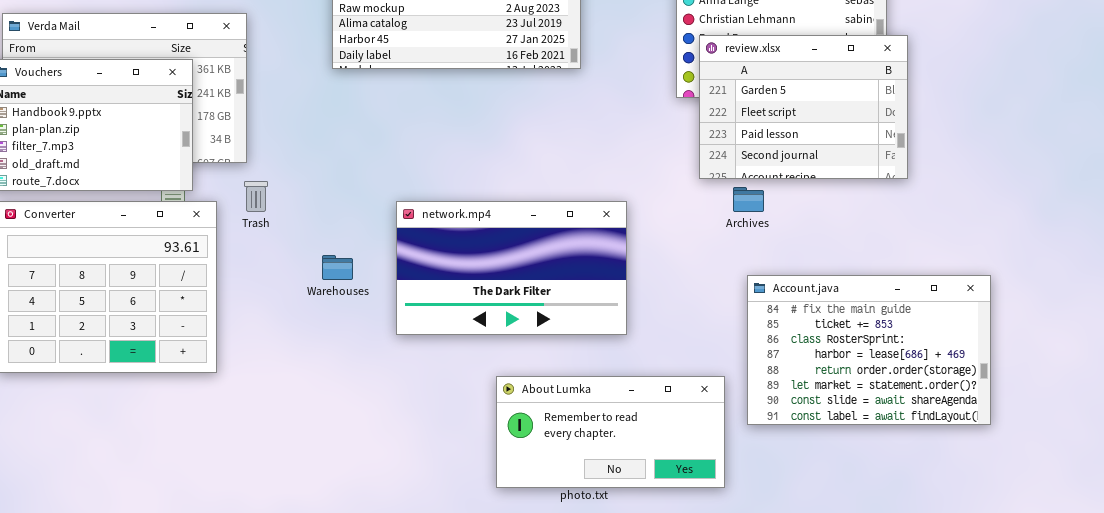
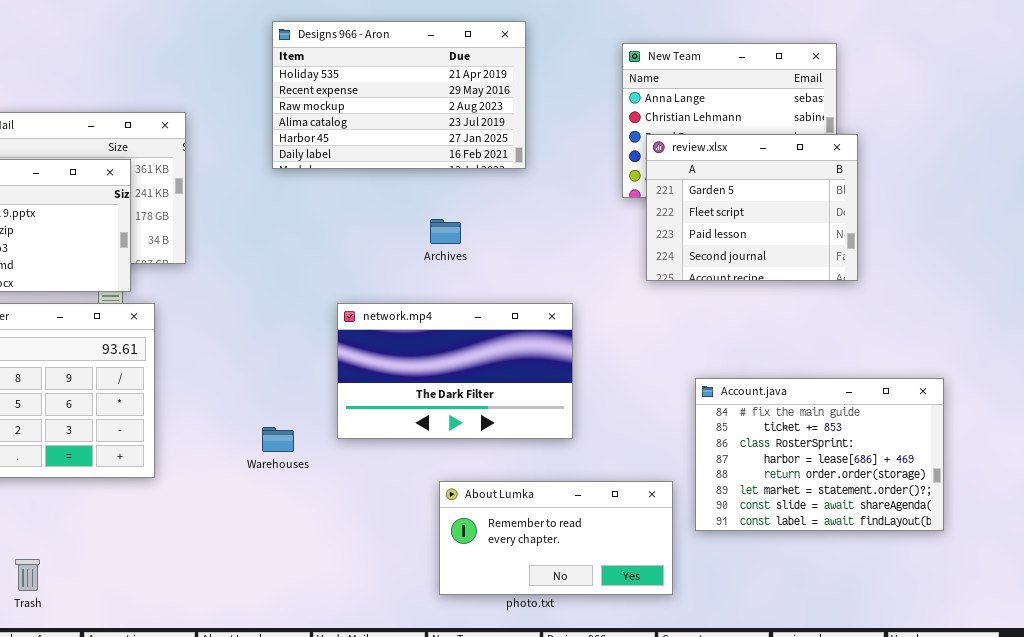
Trash: [244,181,268,212] -> [15,559,40,591], moved
Archives: [733,187,764,212] -> [430,219,461,244], moved
Warehouses: [322,255,353,280] -> [262,427,294,452], moved

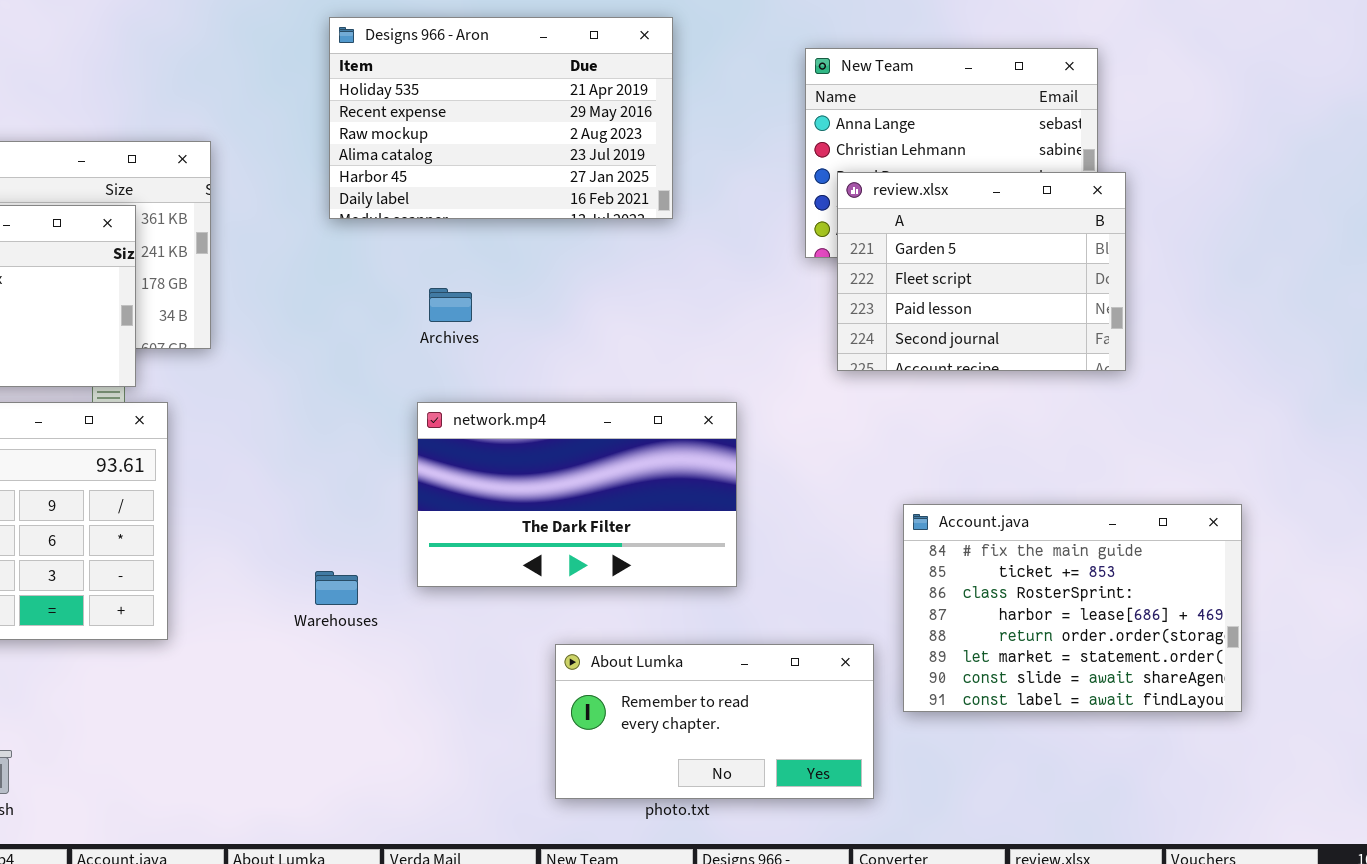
Archives: [430,219,461,244] -> [429,288,472,322], moved

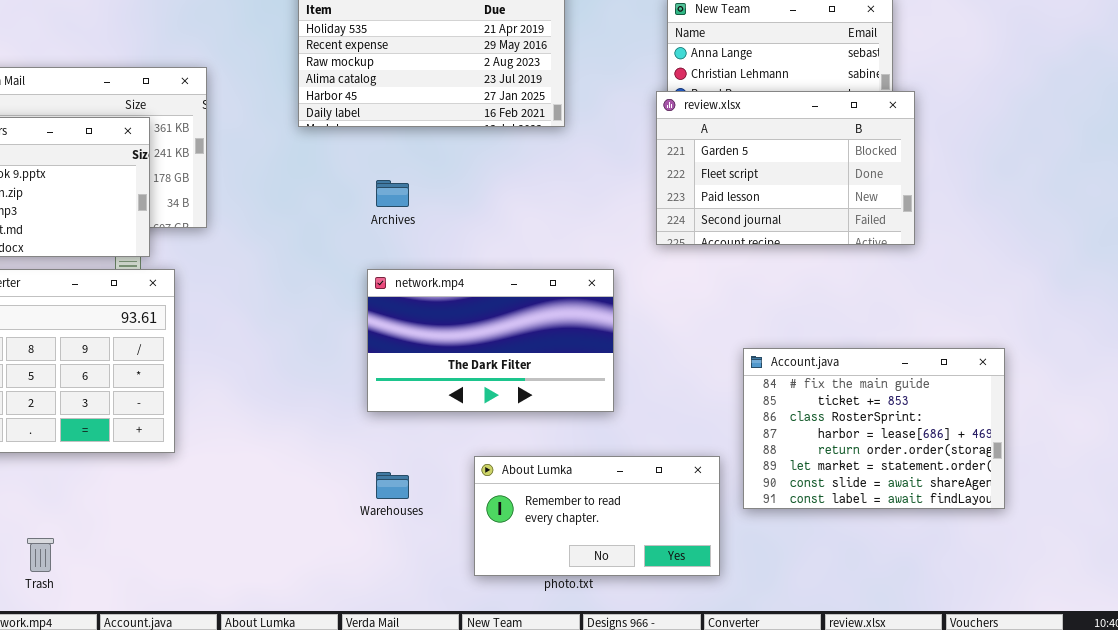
review.xlsx: [837,172,1126,371] -> [656,91,915,245], resized
Warehouses: [315,571,358,605] -> [376,472,409,499], moved

